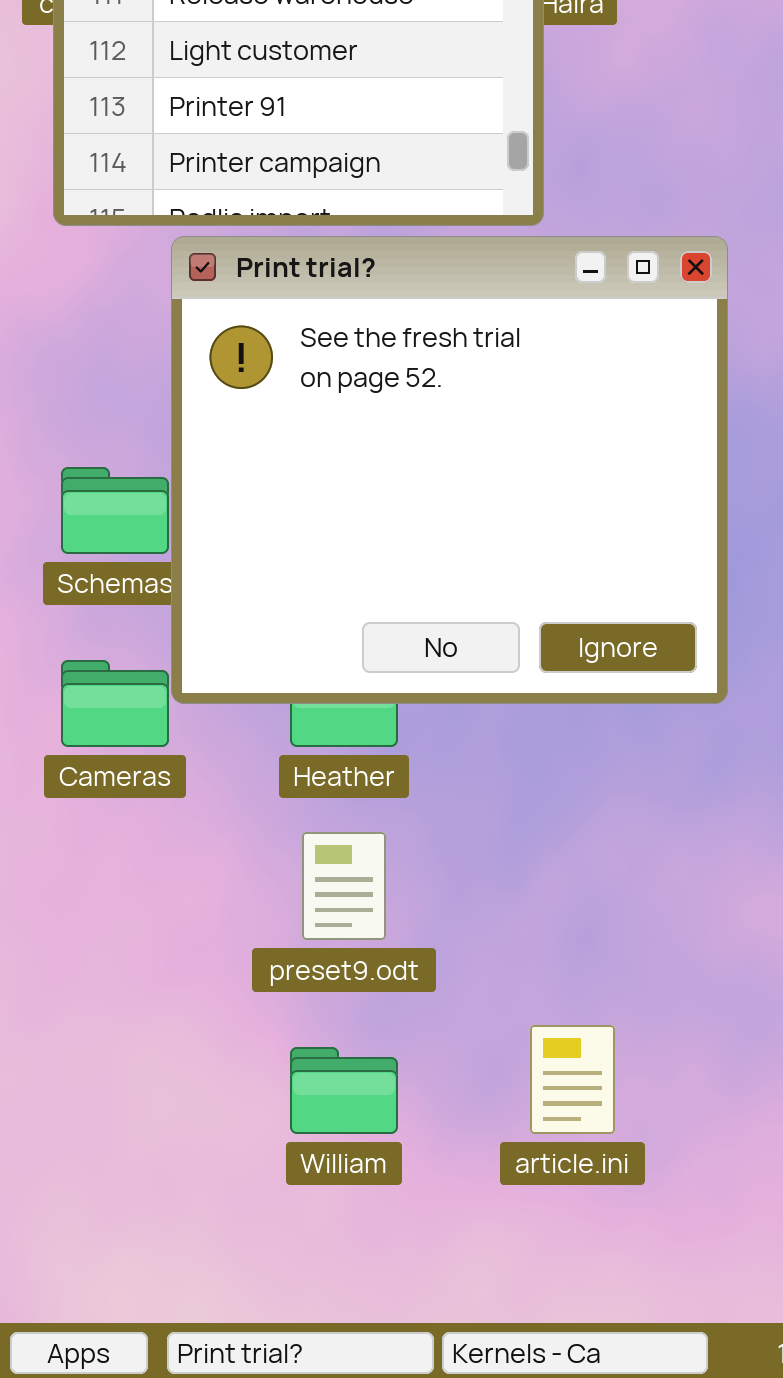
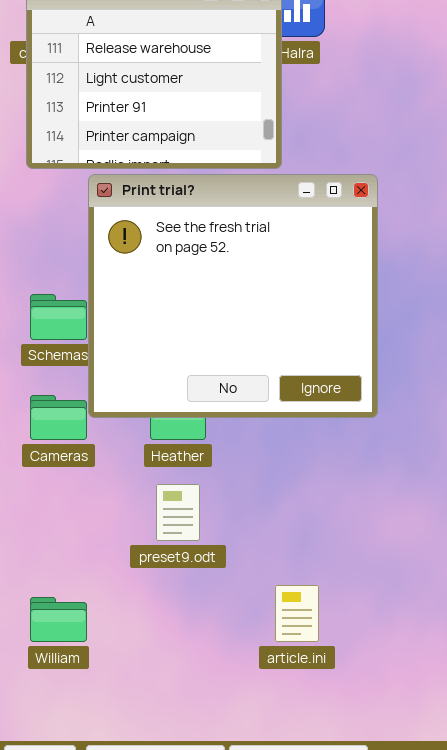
William: [290,1047,398,1134] -> [30,597,87,642], moved

